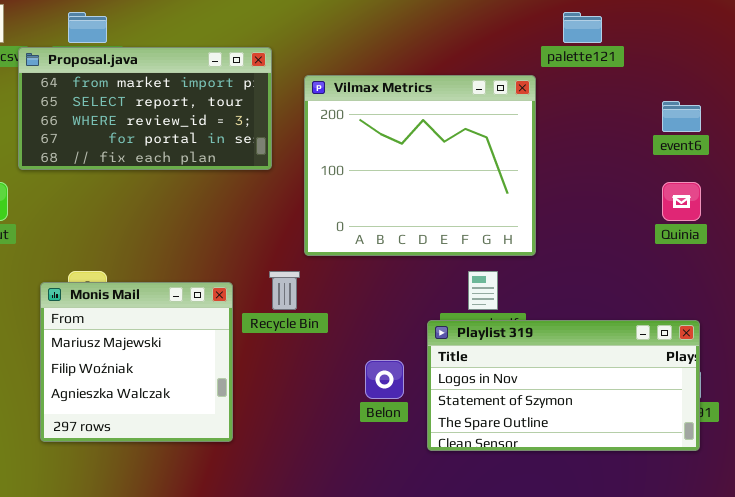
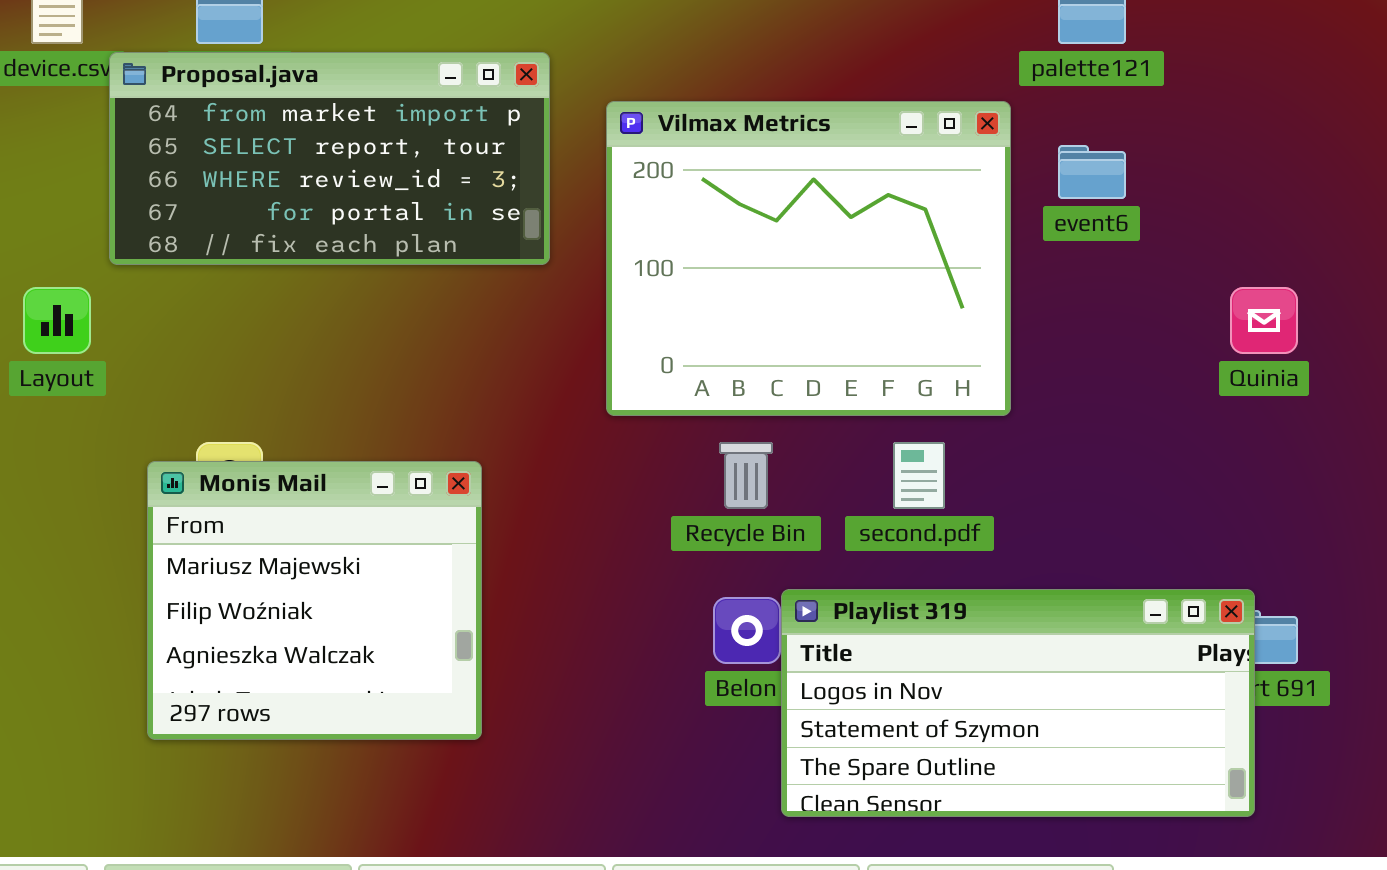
event6: [662,101,701,132] -> [1058,145,1126,199], moved
Recycle Bin: [269,271,300,310] -> [719,442,773,509], moved
Playlist 319: [427,320,700,451] -> [781,589,1255,817], moved

